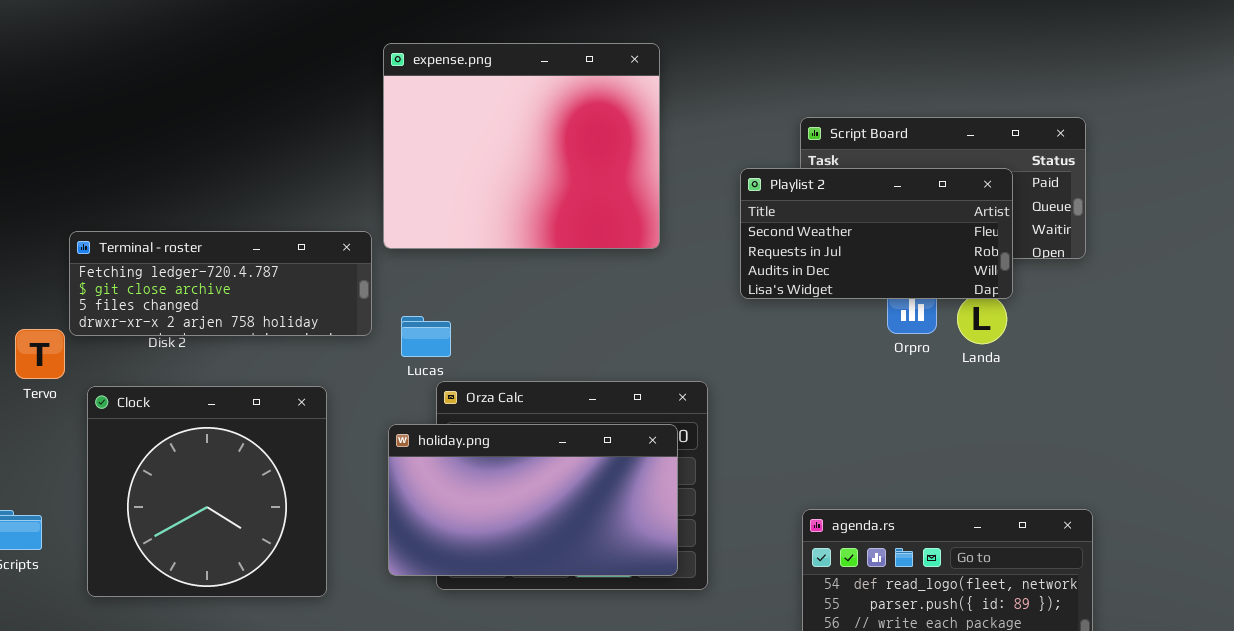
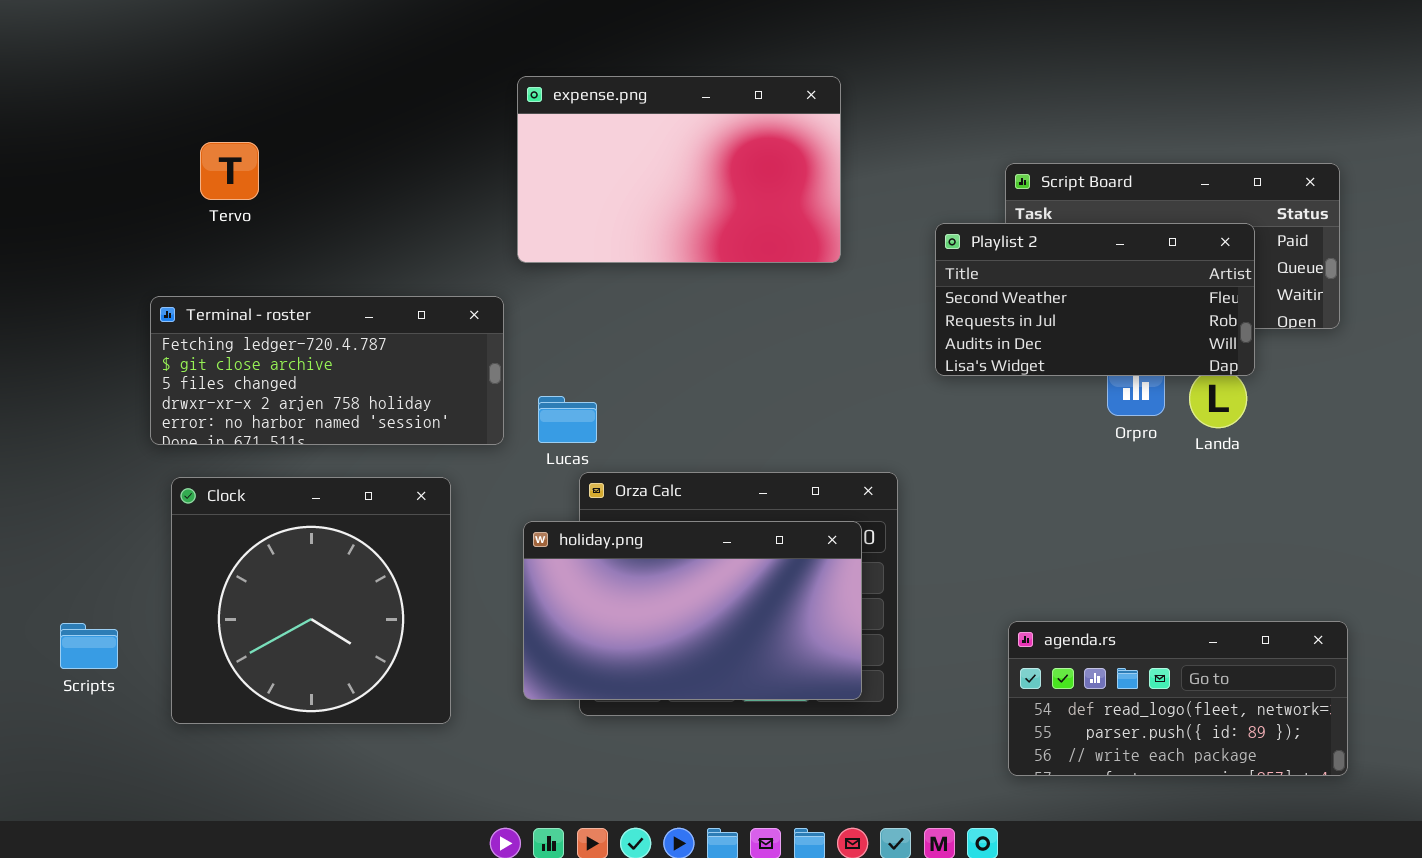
expense.png: [383,43,660,249] -> [517,76,841,263], resized
Terminal - roster: [69,231,372,336] -> [150,296,504,445], resized
Tervo: [15,329,65,379] -> [200,142,259,200], moved

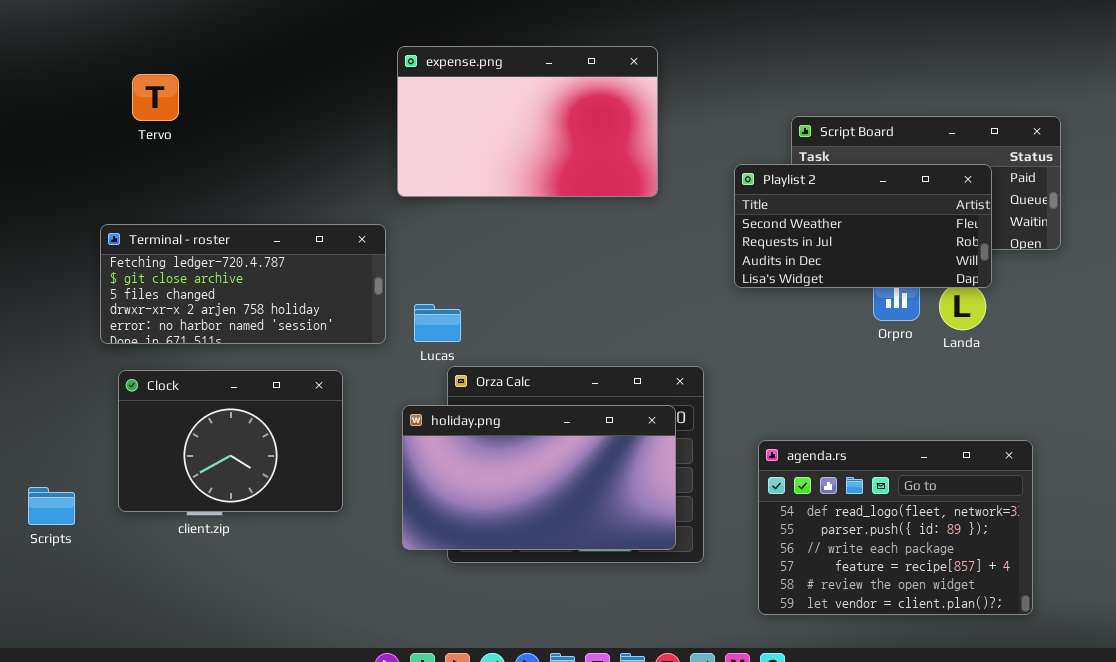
Tervo: [200,142,259,200] -> [132,74,179,121], moved
Clock: [171,477,451,724] -> [118,370,343,512], resized
agenda.rs: [1008,621,1348,776] -> [758,440,1033,615], moved, resized

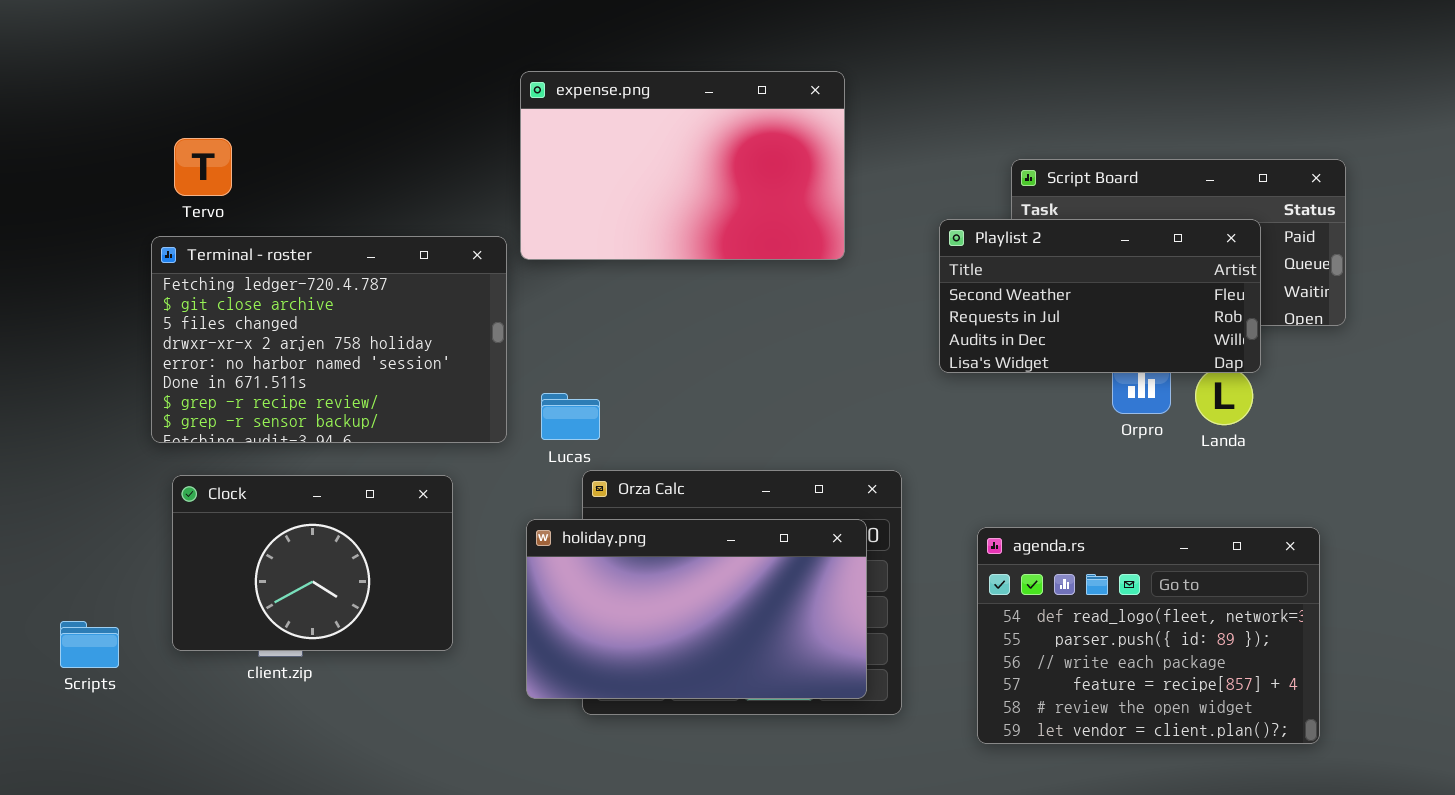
Tervo: [132,74,179,121] -> [174,138,232,196], moved
Terminal - roster: [100,224,386,344] -> [151,236,507,443], resized
agenda.rs: [758,440,1033,615] -> [977,527,1320,744], moved

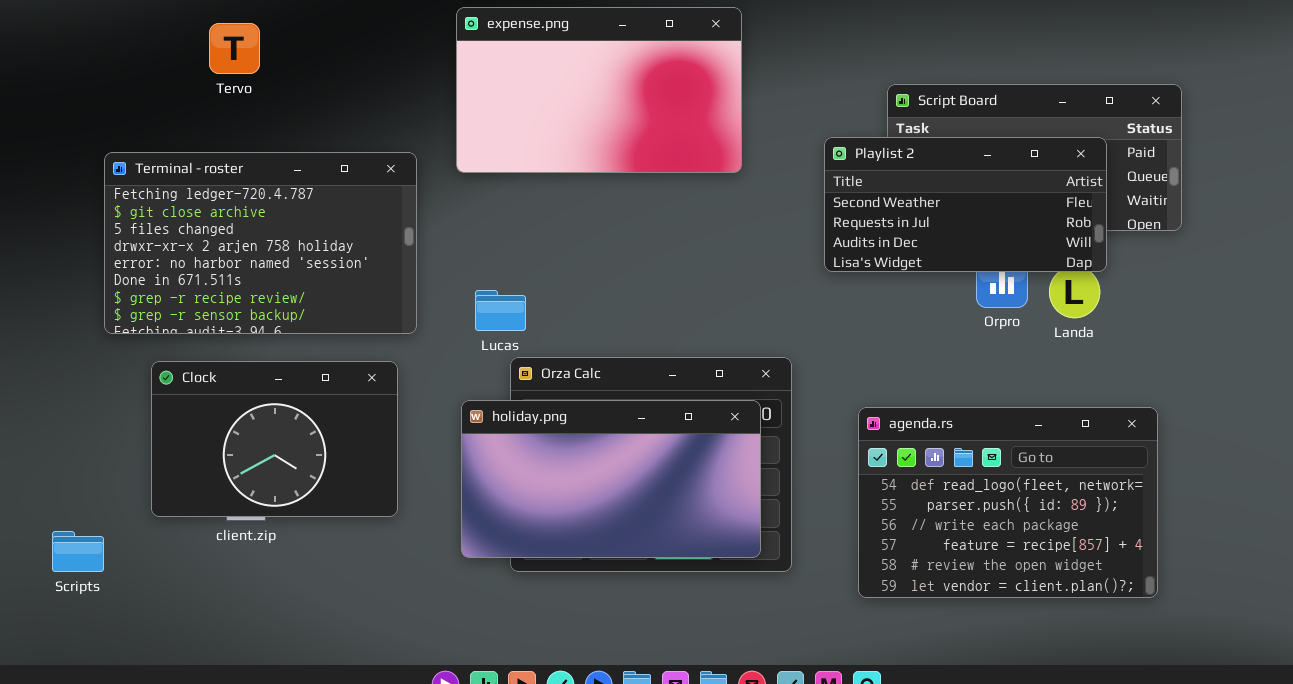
Tervo: [174,138,232,196] -> [209,23,260,74], moved
Terminal - roster: [151,236,507,443] -> [104,152,417,334], moved
Scripts: [60,621,119,668] -> [52,531,104,572], moved

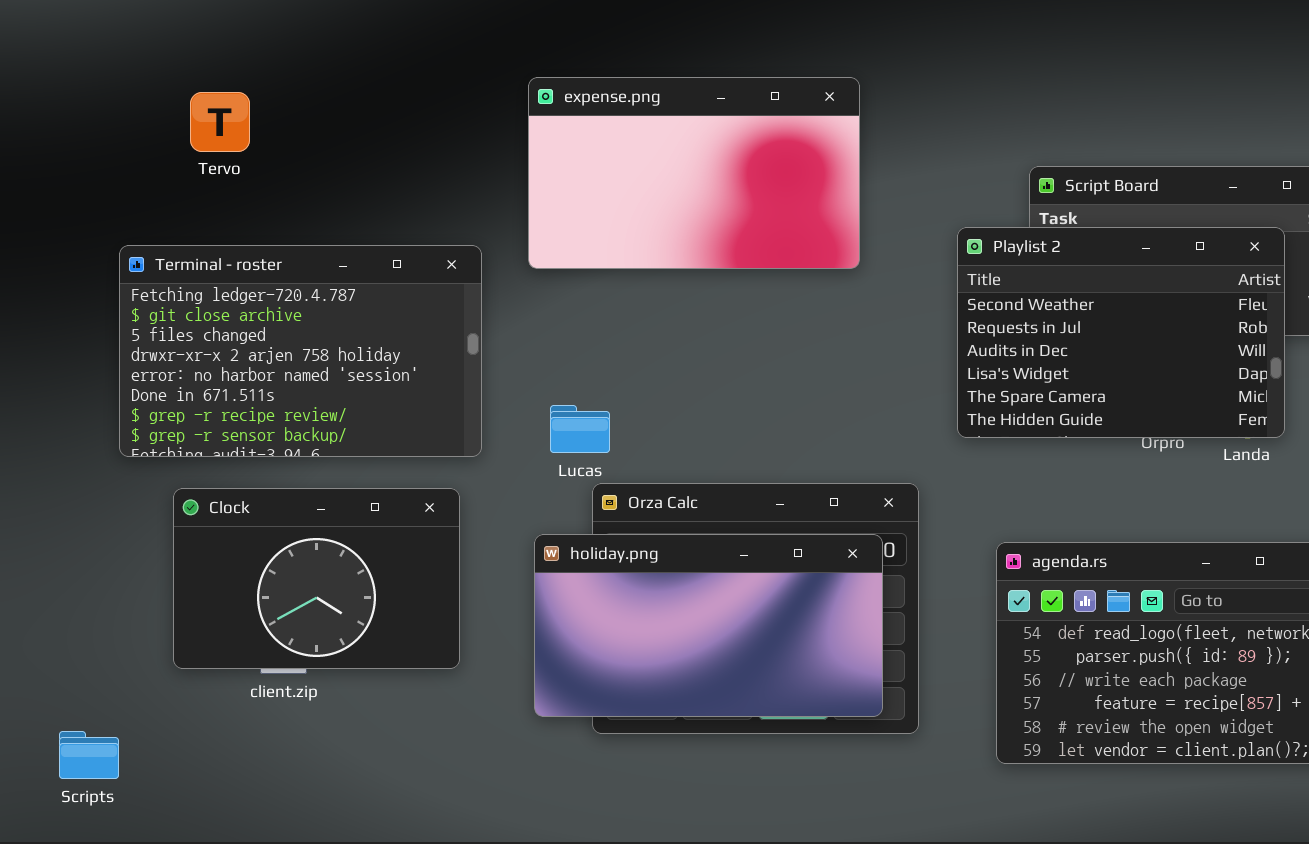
Tervo: [209,23,260,74] -> [190,92,250,152], moved
Playlist 2: [824,137,1107,272] -> [957,227,1285,438], resized
Scripts: [52,531,104,572] -> [59,731,119,779], moved

